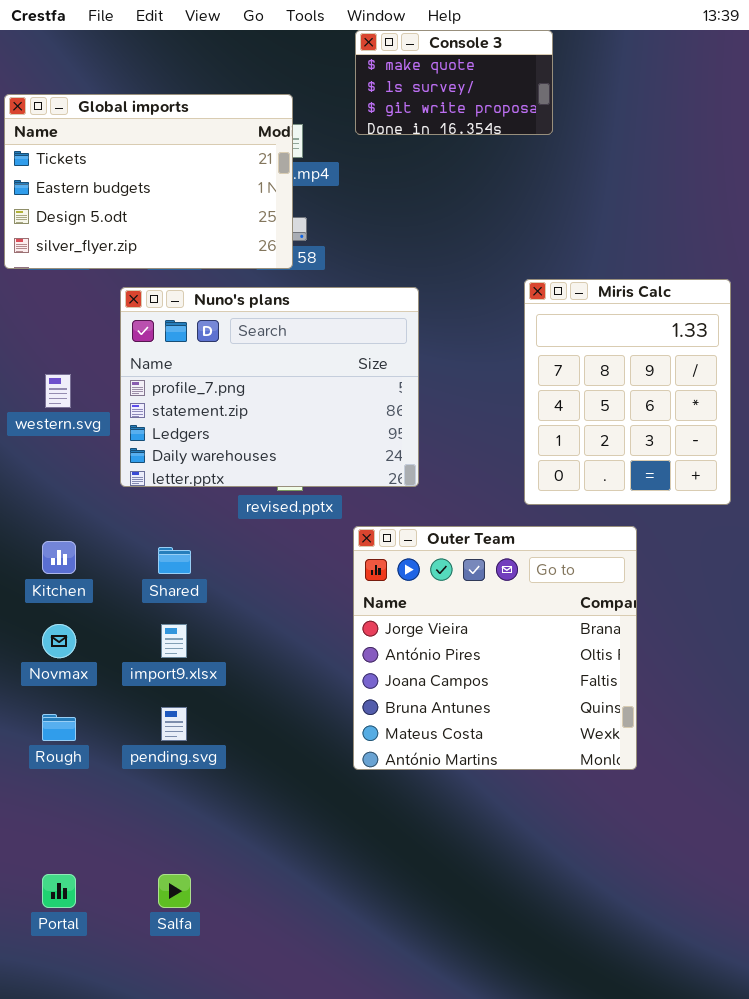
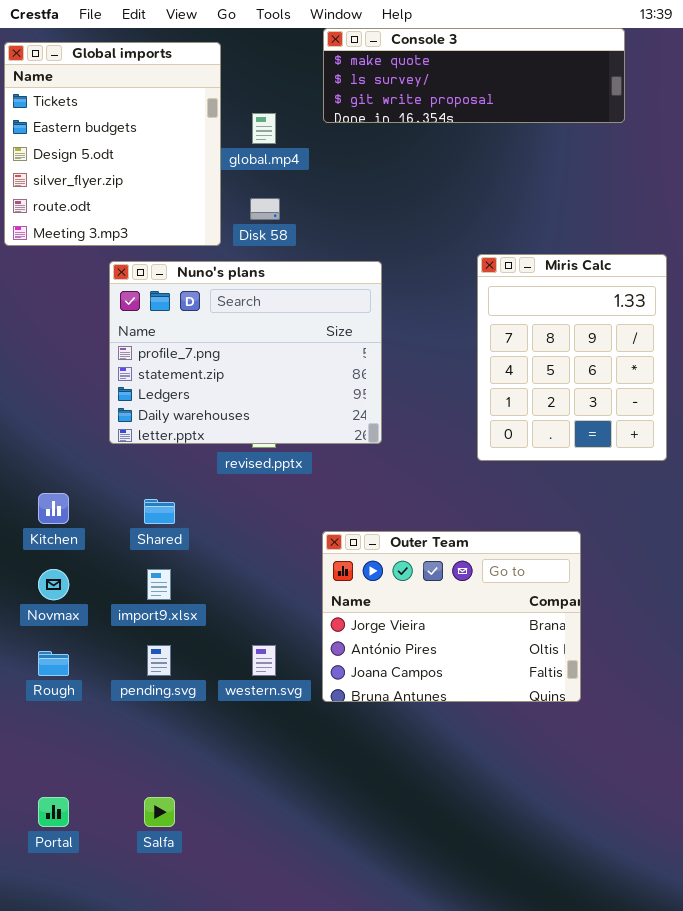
Console 3: [355,30,553,135] -> [323,28,625,123], resized
Global imports: [4,94,293,269] -> [4,42,221,246], resized
western.svg: [45,374,71,408] -> [252,645,276,676], moved
Outer Team: [353,526,637,770] -> [322,531,581,702], resized

